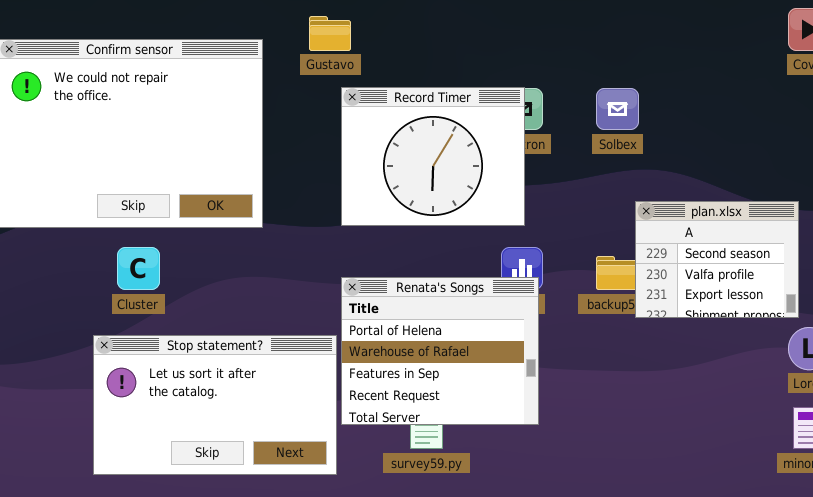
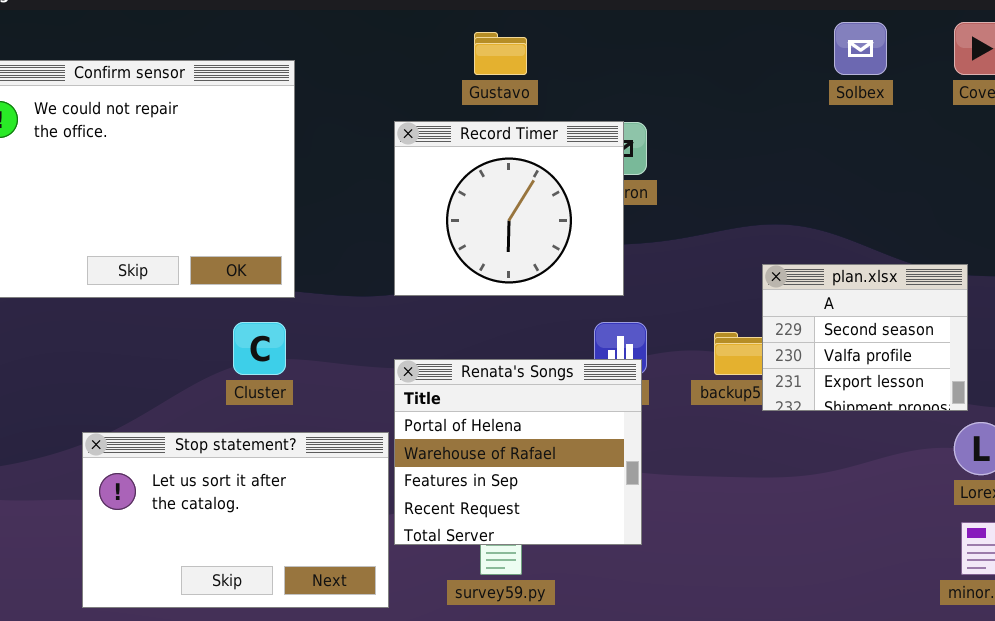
Gustavo: [309,16,351,51] -> [474,32,527,75], moved
Solbex: [596,88,639,130] -> [834,22,887,75], moved
Cluster: [117,247,160,290] -> [233,322,286,375], moved

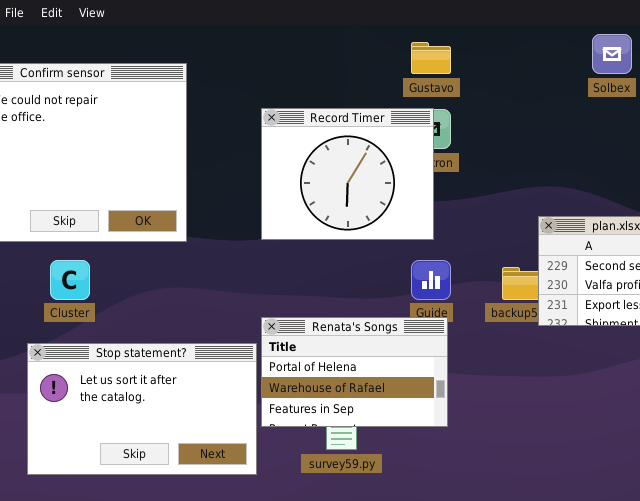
Gustavo: [474,32,527,75] -> [411,42,451,74], moved
Cluster: [233,322,286,375] -> [50,260,90,300], moved
Renata's Songs: [394,359,642,545] -> [261,317,448,427], resized

